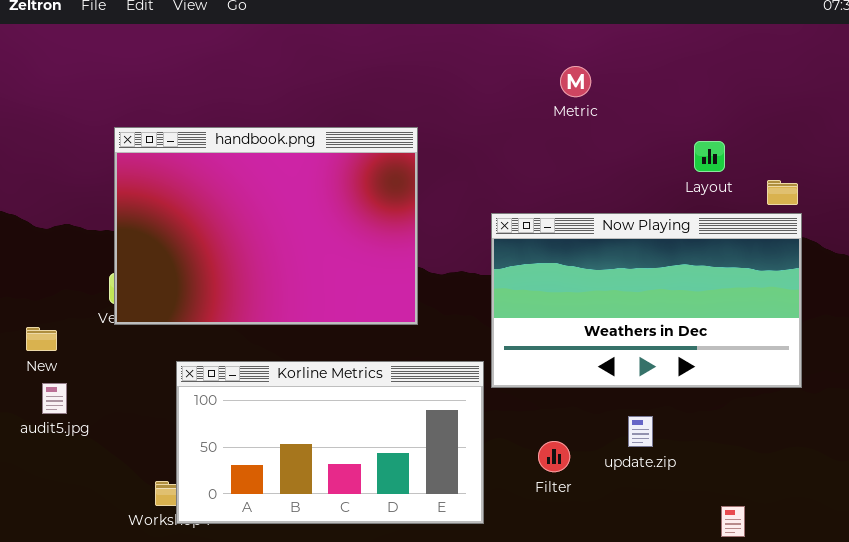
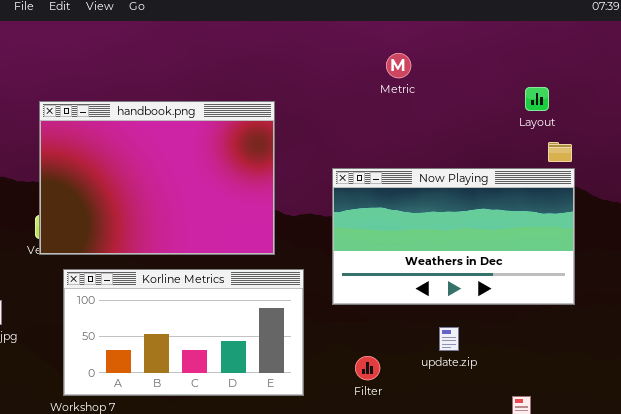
Layout: [694,141,725,172] -> [525,87,549,111], moved
Korline Metrics: [176,361,484,524] -> [63,269,304,396], moved
Filter: [538,441,570,472] -> [355,356,380,380], moved

